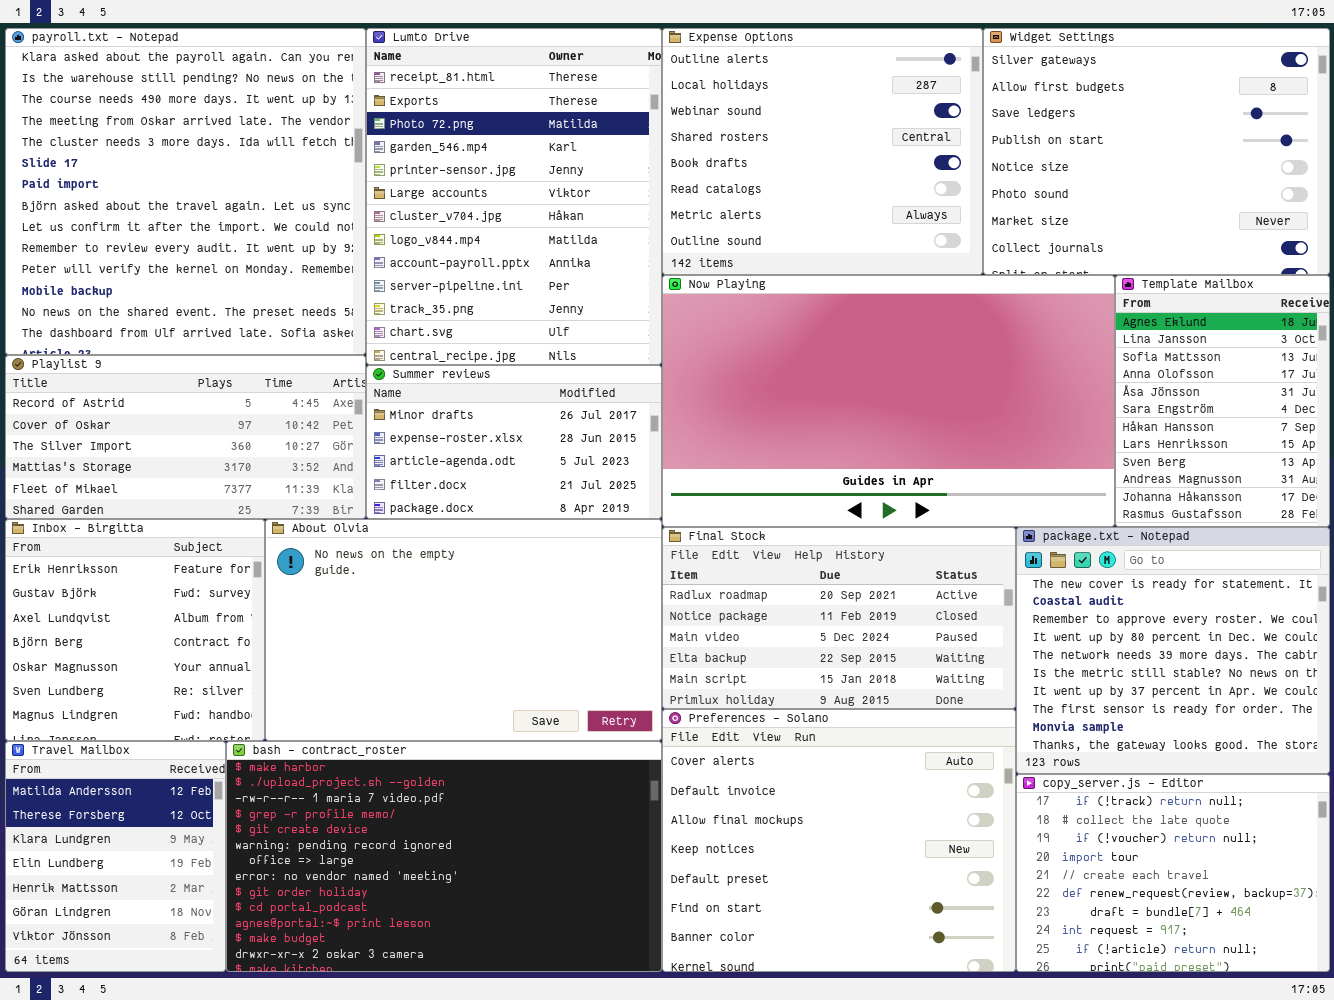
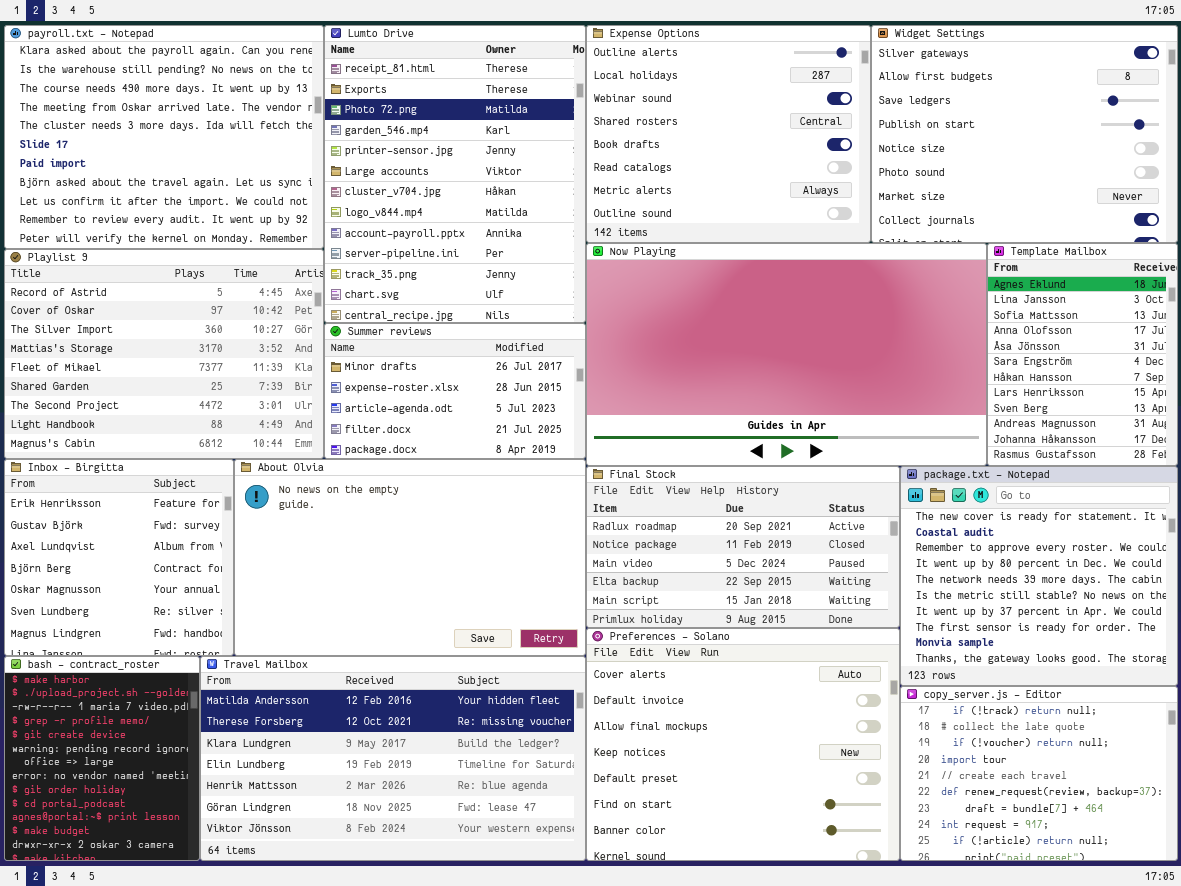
payroll.txt - Notepad: [5,28,366,355] -> [4,25,324,249], resized
Playlist 9: [5,355,366,519] -> [4,249,324,459], resized
Travel Mailbox: [5,741,226,972] -> [200,656,586,861], moved, resized
bash - contract_roster: [226,741,662,972] -> [4,656,200,861], moved, resized

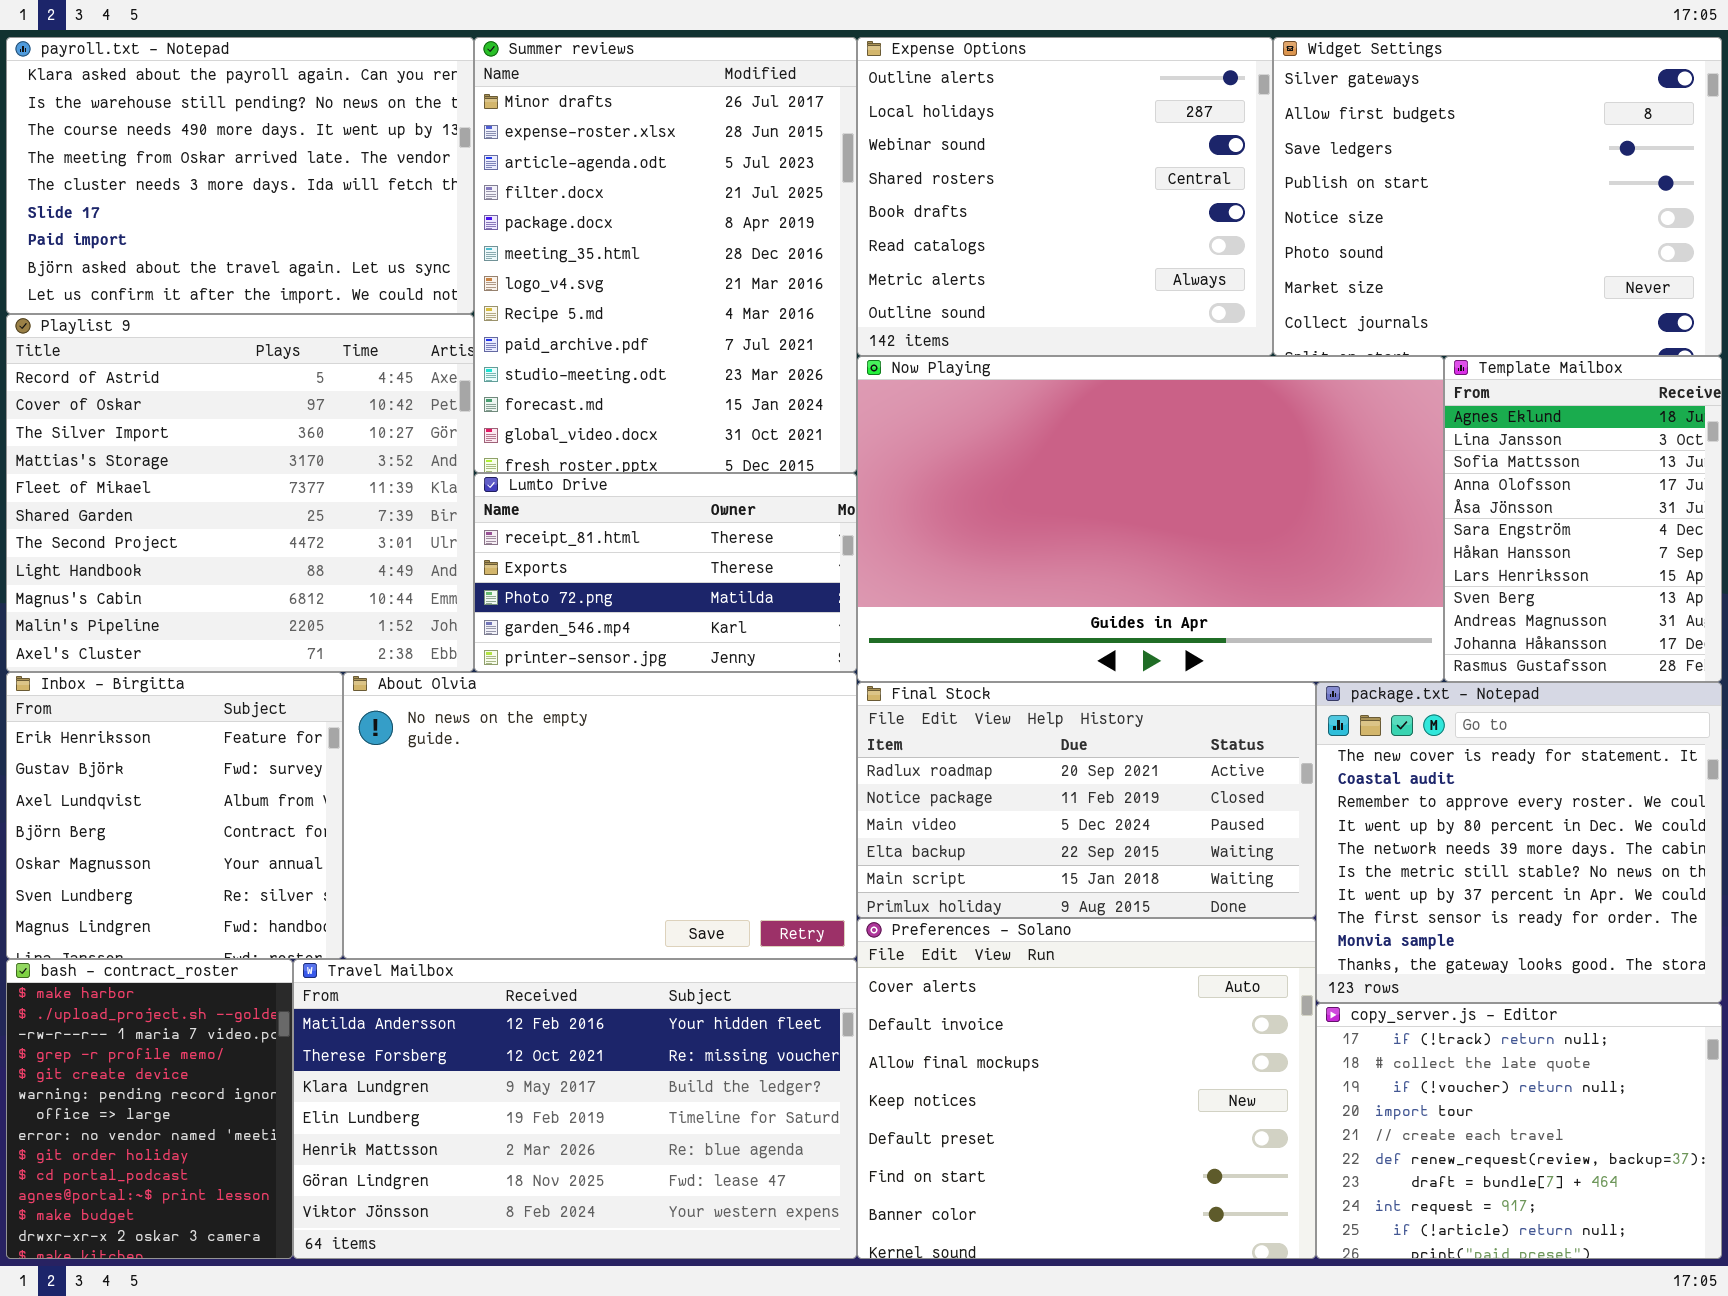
payroll.txt - Notepad: [4,25,324,249] -> [6,37,474,314], resized
Lumto Drive: [324,25,586,323] -> [474,473,857,672], moved, resized
Playlist 9: [4,249,324,459] -> [6,314,474,672], resized
Summer reviews: [324,323,586,459] -> [474,37,857,473], moved, resized

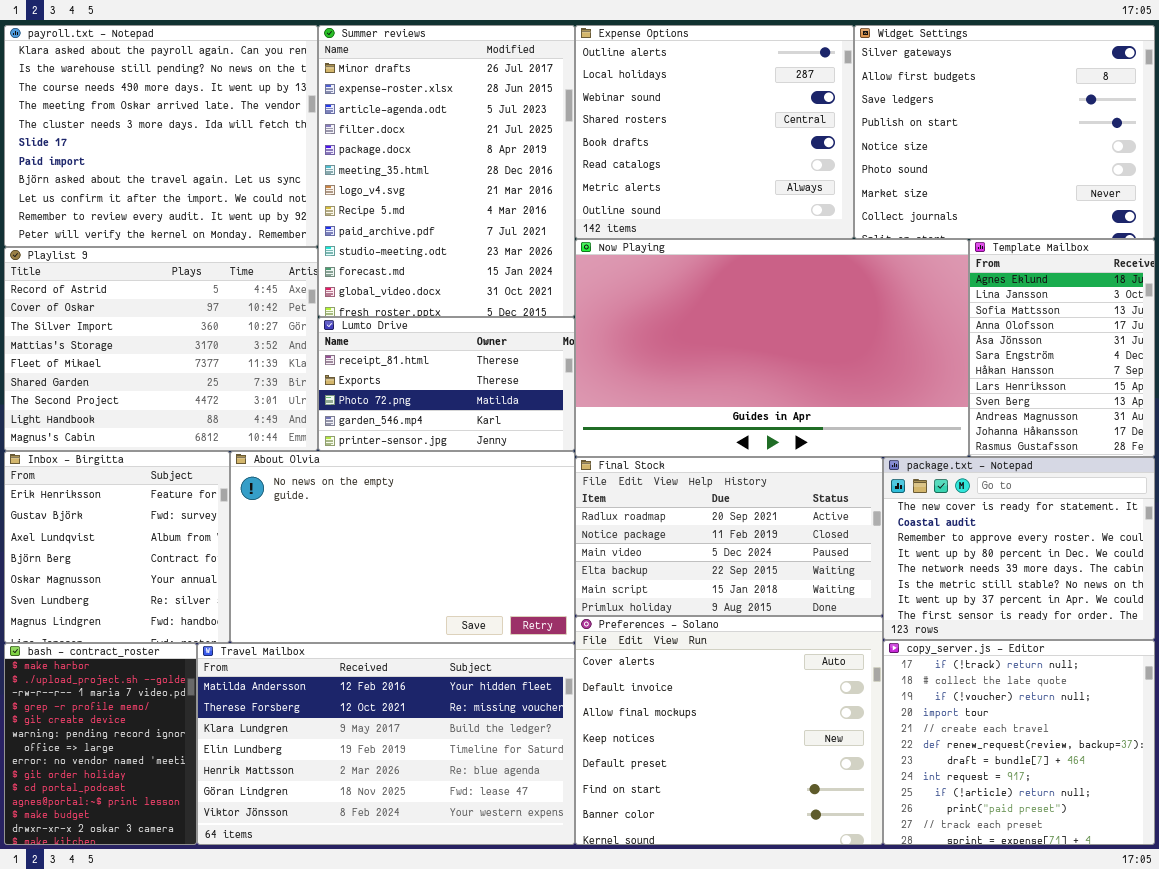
payroll.txt - Notepad: [6,37,474,314] -> [4,25,318,247], resized
Playlist 9: [6,314,474,672] -> [4,247,318,451], resized
package.txt - Notepad: [1316,682,1722,1003] -> [883,457,1155,640], resized
copy_server.js - Editor: [1316,1003,1722,1259] -> [883,640,1155,845], resized

